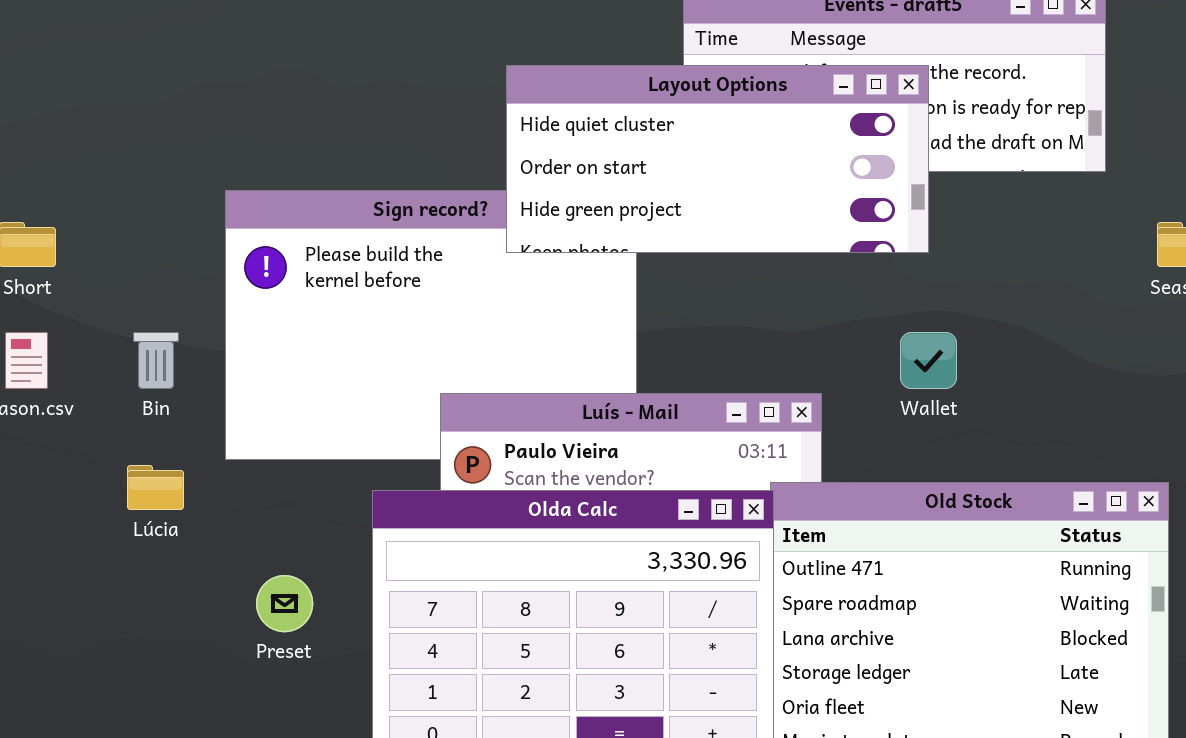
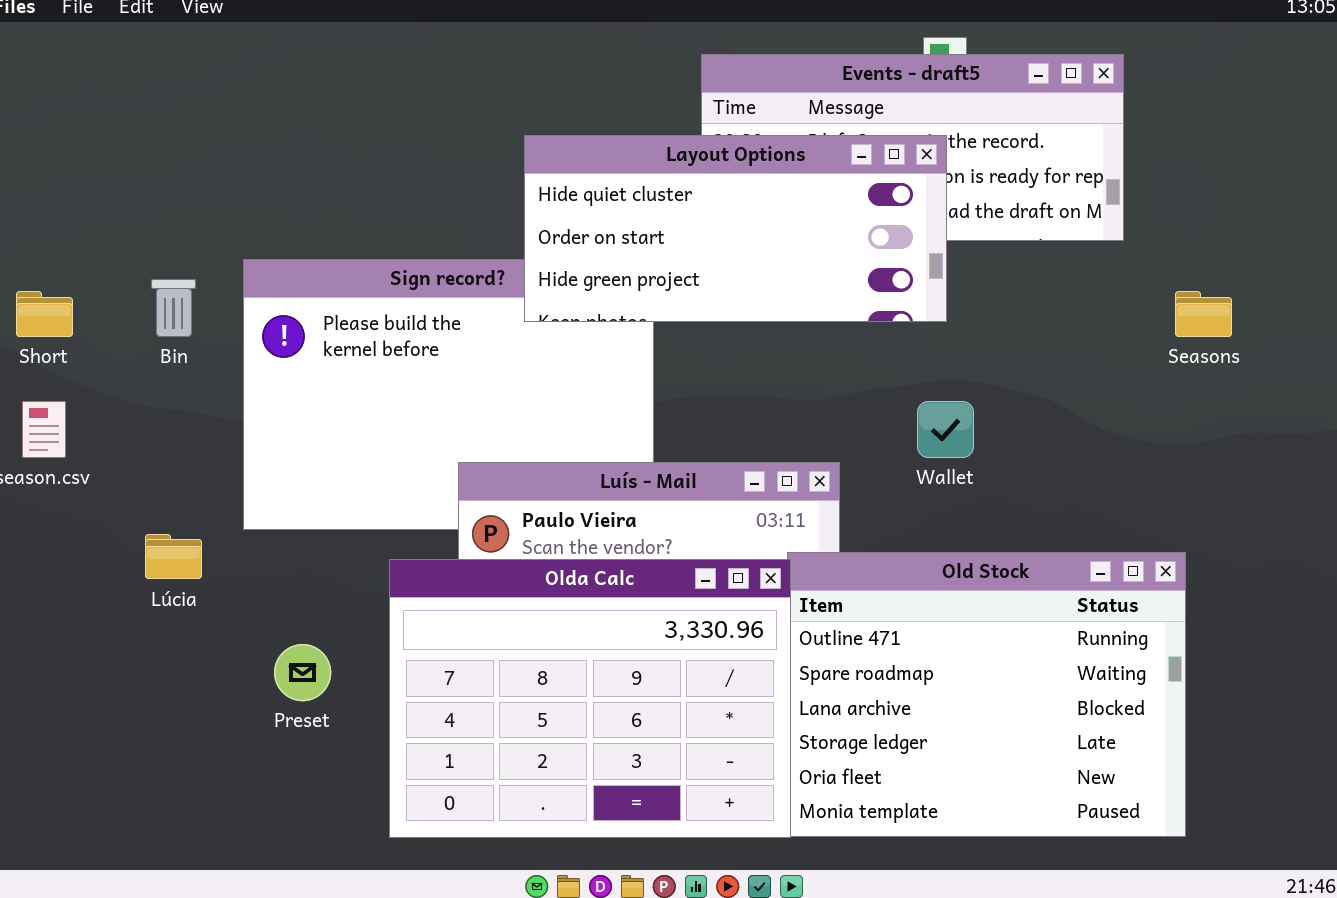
Bin: [133,332,179,389] -> [151,279,196,337], moved

